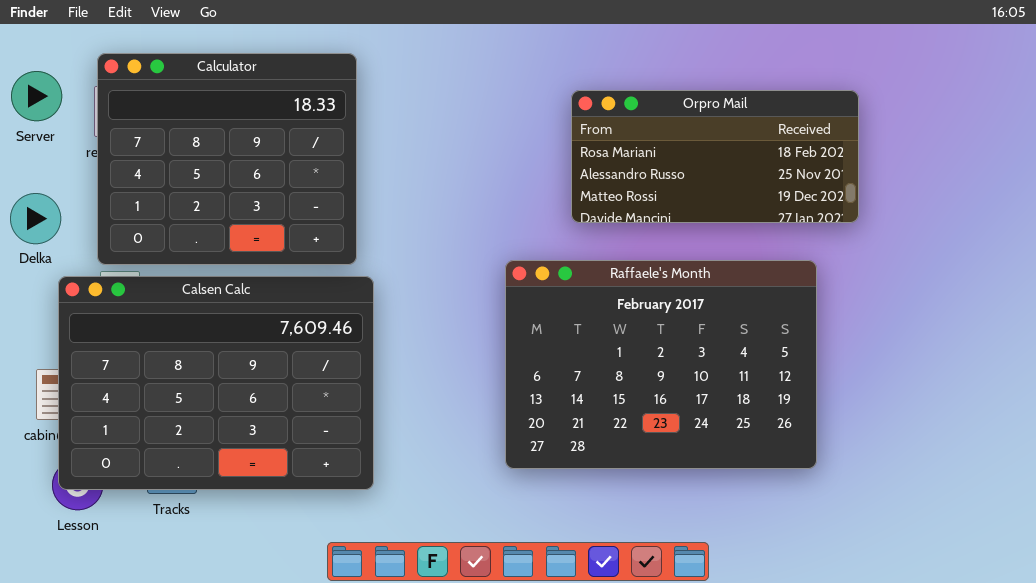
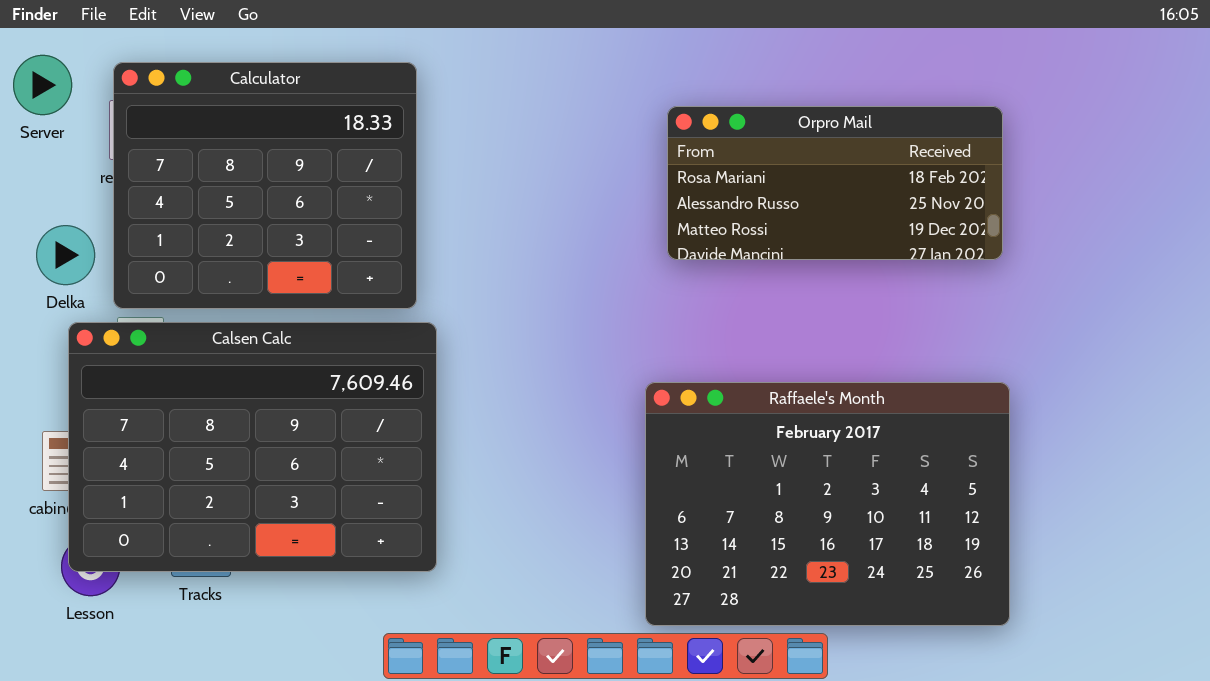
Server: [11,71,62,121] -> [13,55,72,115], moved
Delka: [10,193,61,244] -> [36,225,95,285], moved
Raffaele's Month: [505,260,817,469] -> [645,382,1010,626], moved

